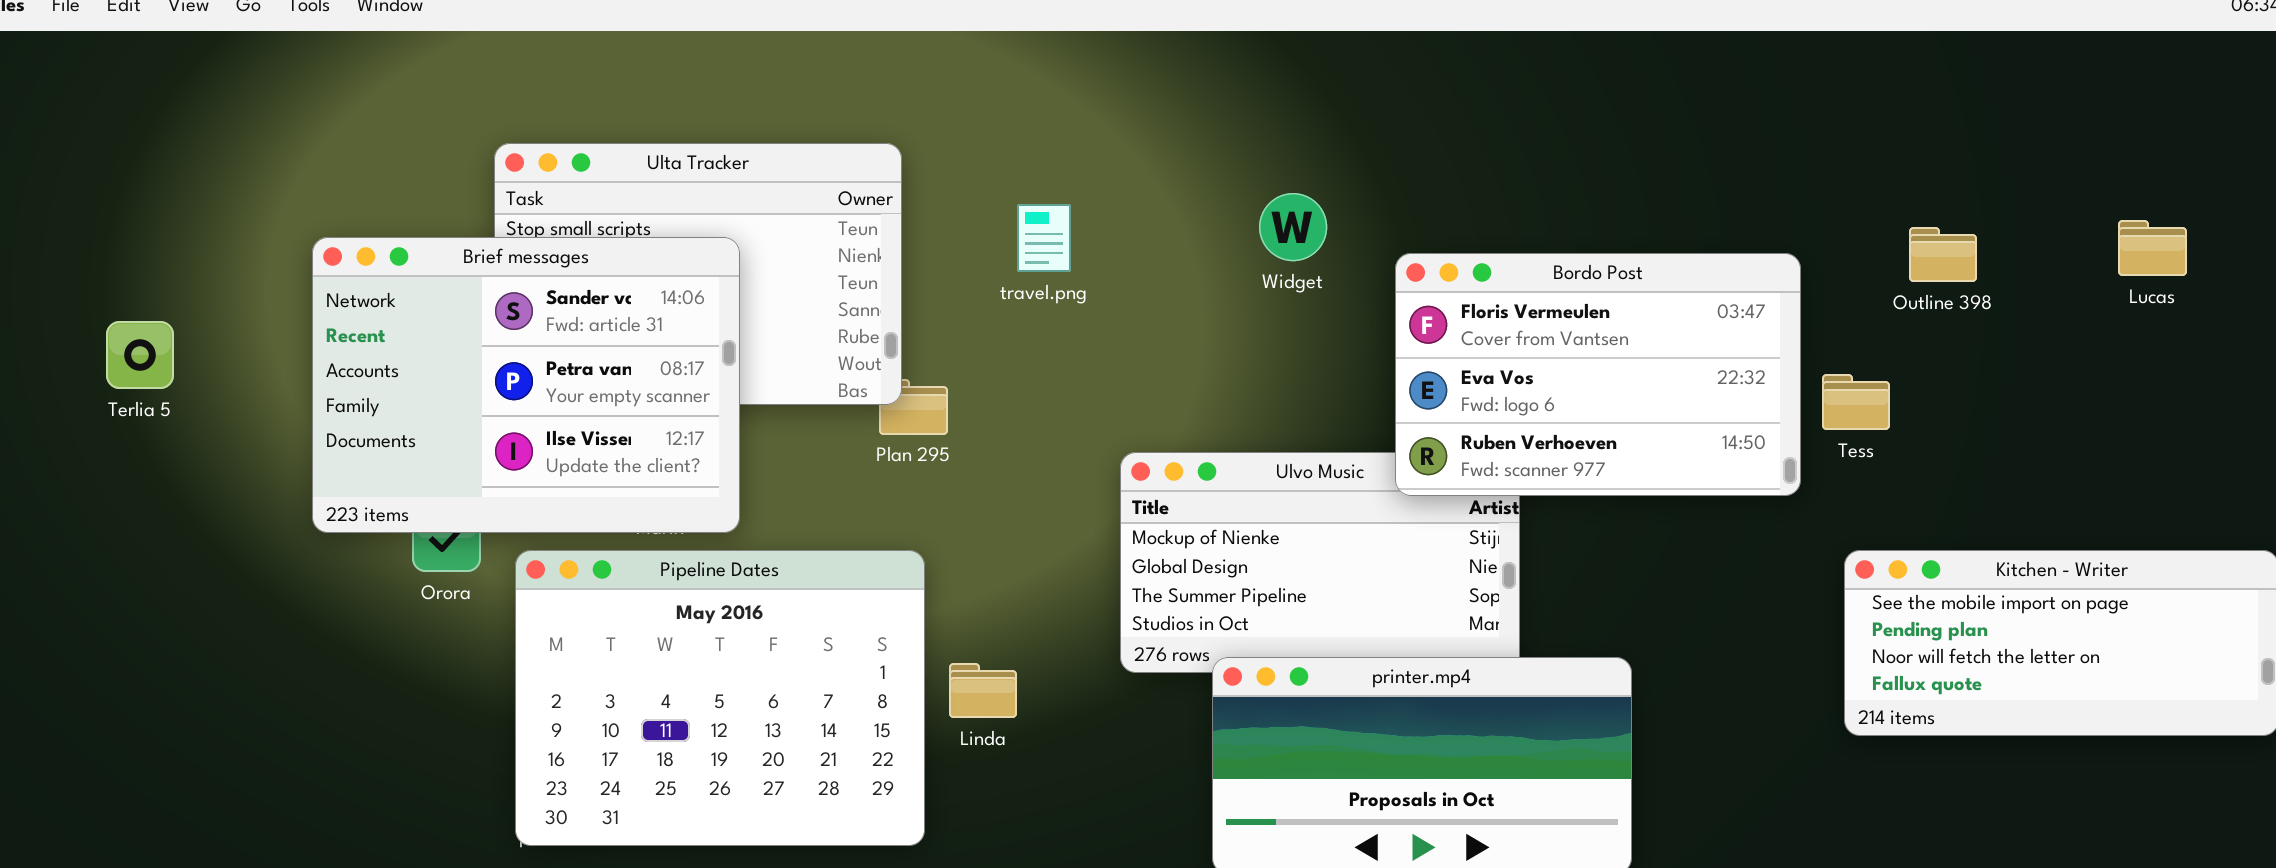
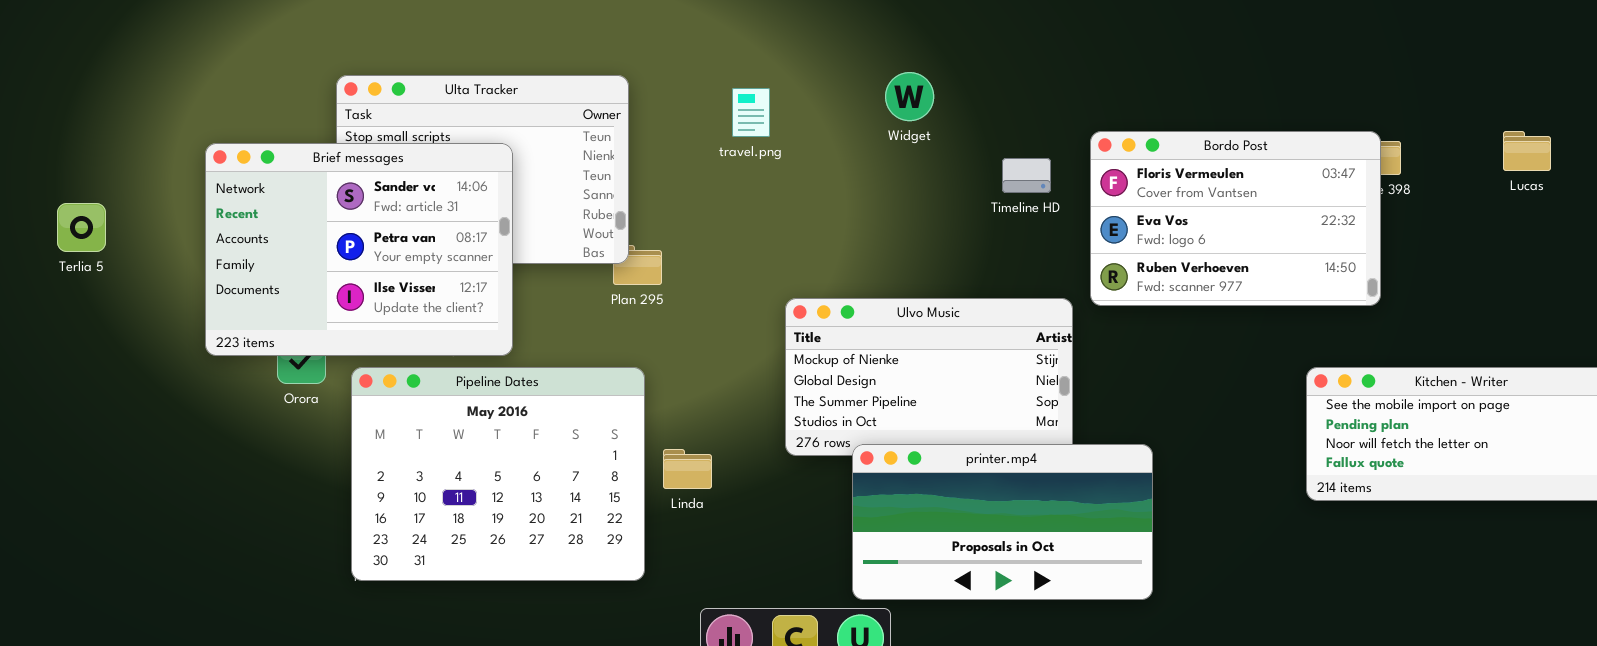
Widget: [1259,193,1327,261] -> [885,72,934,121], moved
travel.png: [1017,204,1071,272] -> [732,88,770,137], moved
Bordo Post: [1395,253,1801,496] -> [1090,131,1381,306], moved

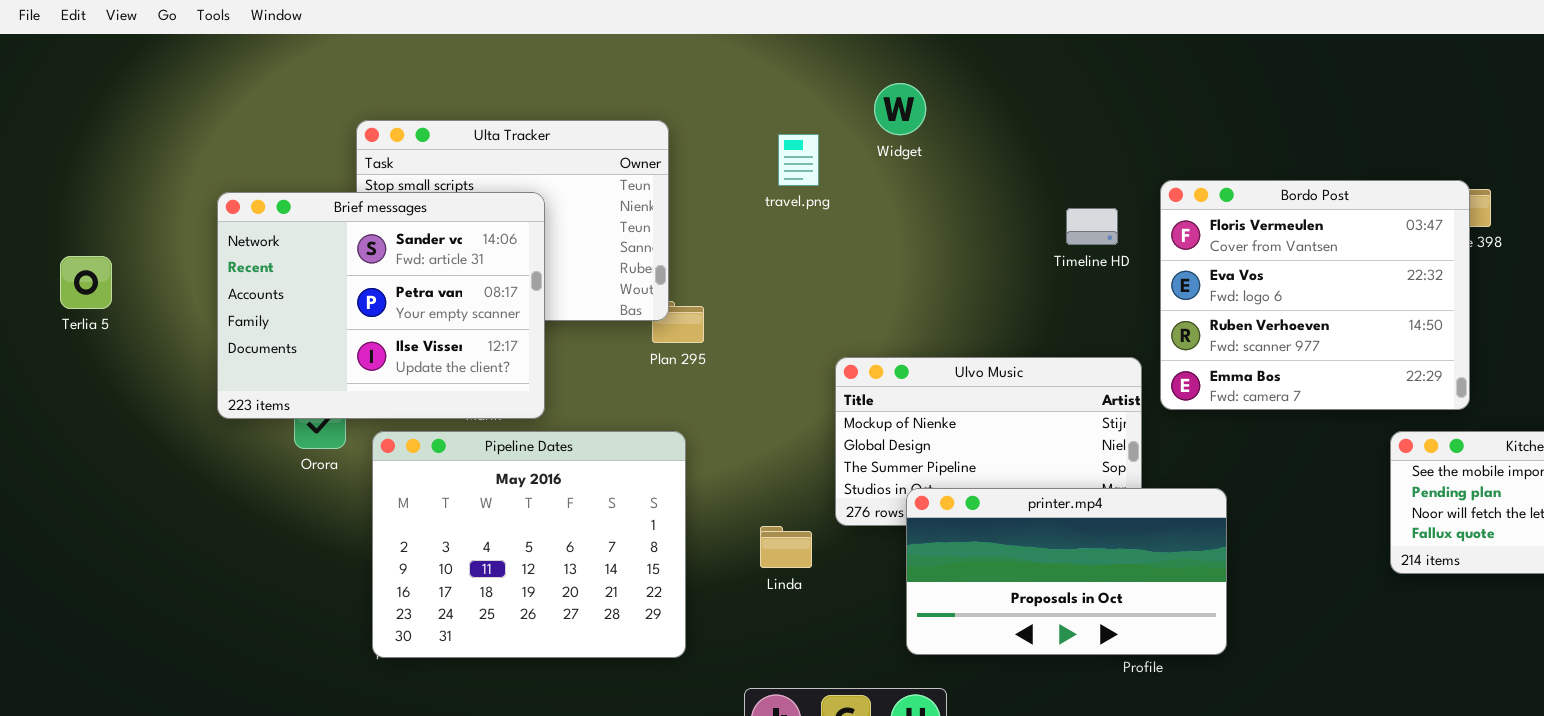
Widget: [885,72,934,121] -> [874,83,926,135], moved
Bordo Post: [1090,131,1381,306] -> [1160,180,1470,410], resized
printer.mp4: [852,444,1153,600] -> [906,488,1227,655], moved
Linda: [663,449,712,489] -> [760,526,812,568], moved

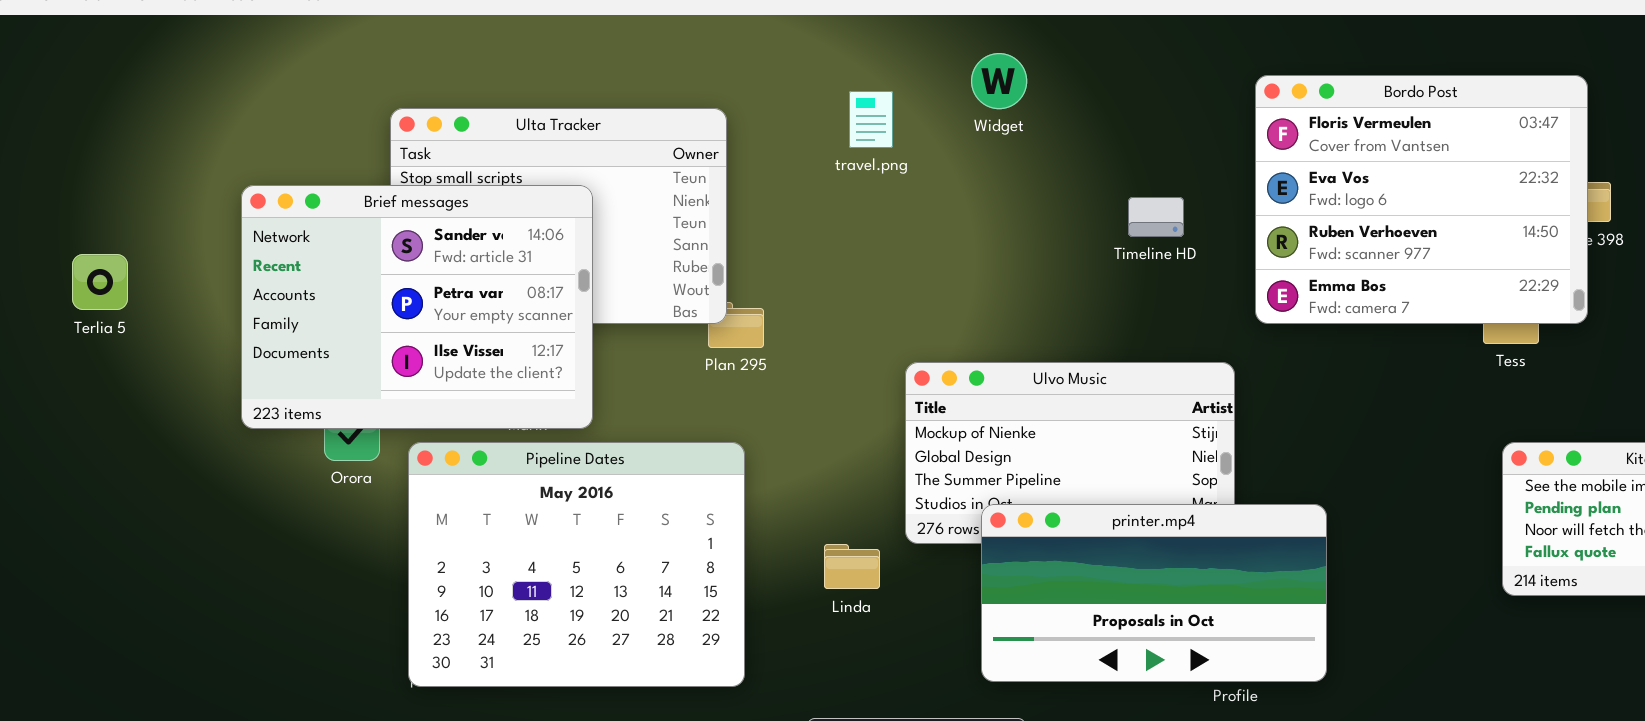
Widget: [874,83,926,135] -> [971,53,1027,109], moved
travel.png: [778,134,819,186] -> [849,91,893,148], moved
Bordo Post: [1160,180,1470,410] -> [1255,75,1588,324], moved
Timeline HD: [1066,208,1118,245] -> [1128,197,1184,237], moved

